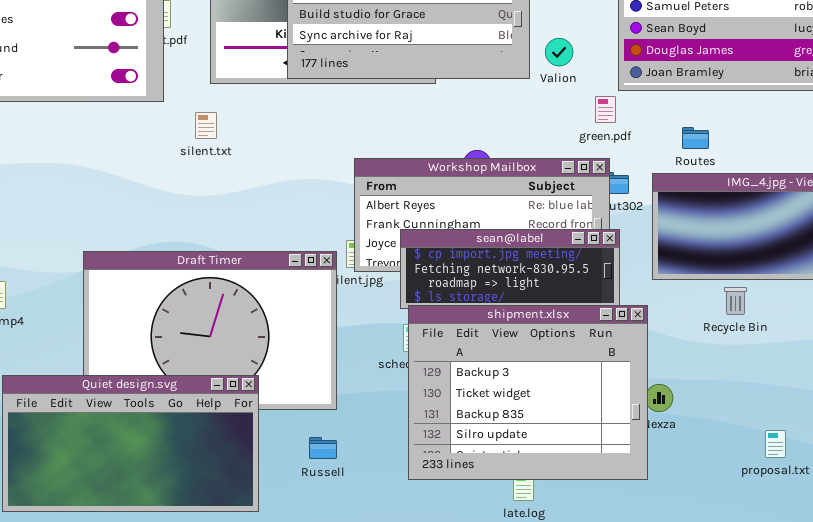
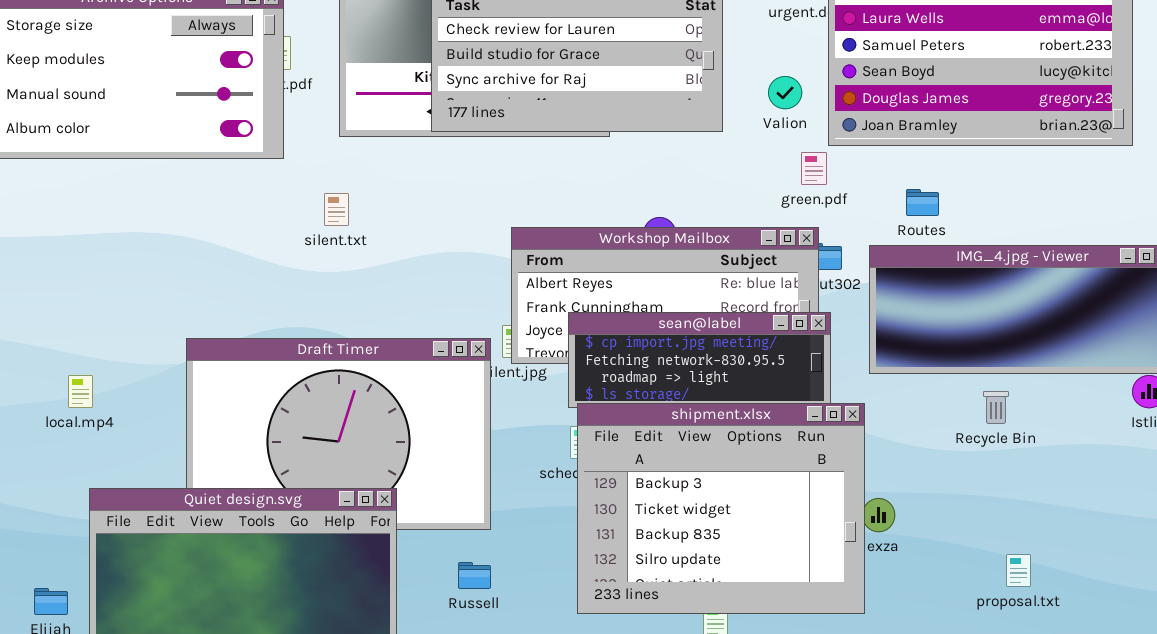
Valion: [545,38,573,66] -> [768,76,802,109], moved
silent.txt: [195,112,217,139] -> [324,193,349,226], moved
Recycle Bin: [724,287,747,315] -> [983,391,1009,424], moved

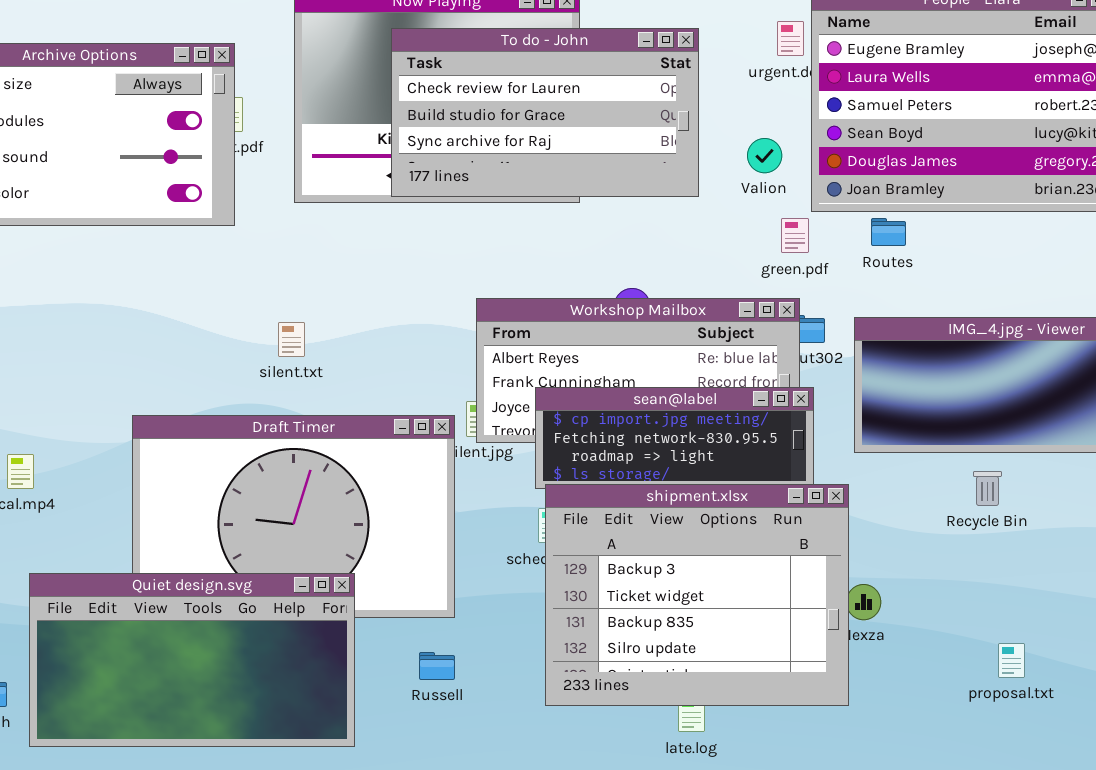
Routes: [906,189,939,216] -> [871,218,906,246], moved
silent.txt: [324,193,349,226] -> [278,322,305,357], moved

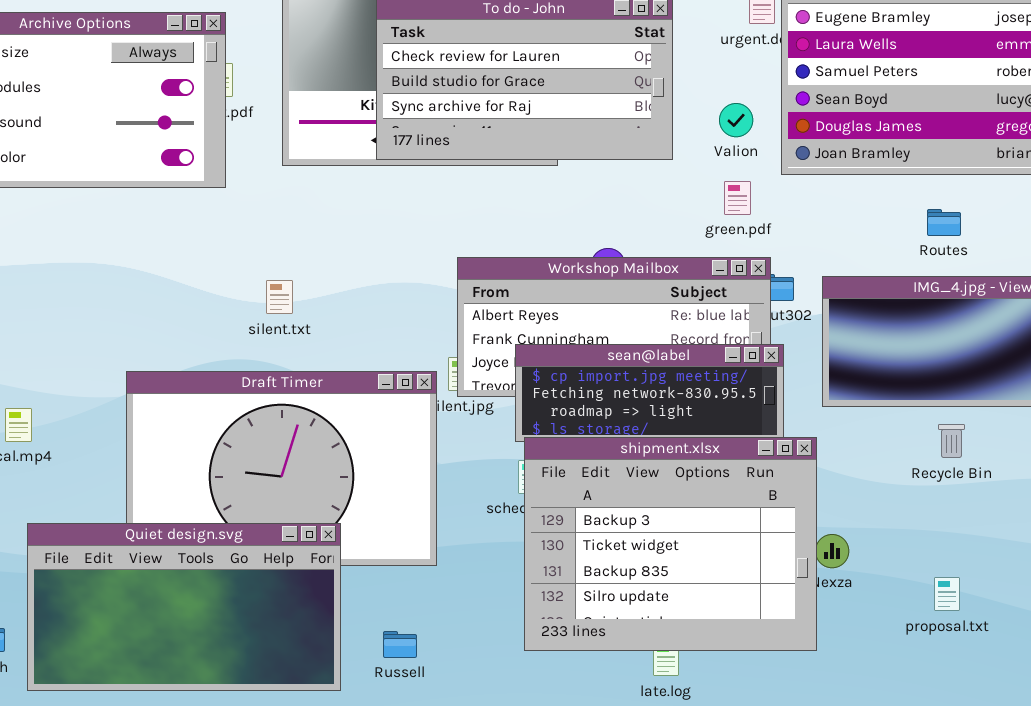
green.pdf: [781,218,809,253] -> [724,181,751,215], moved
Routes: [871,218,906,246] -> [927,209,961,236], moved
proposal.txt: [998,643,1025,678] -> [934,577,960,611], moved
Russell: [419,652,455,680] -> [383,631,417,658], moved

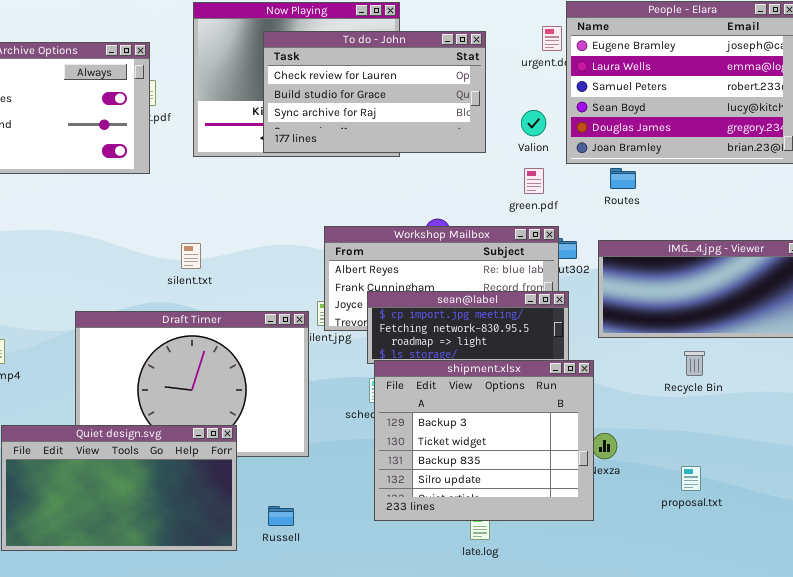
Routes: [927,209,961,236] -> [610,168,636,189], moved

